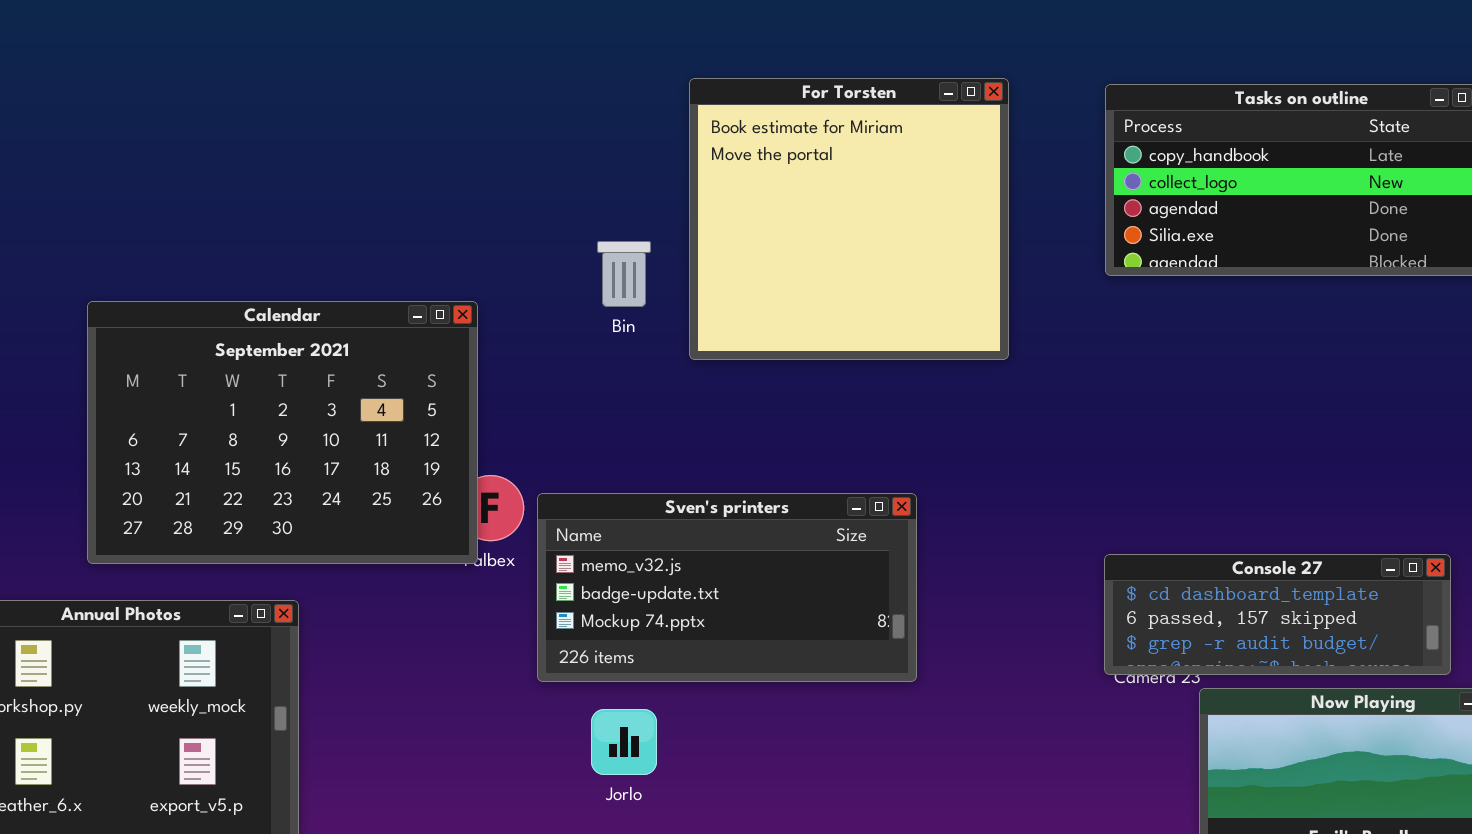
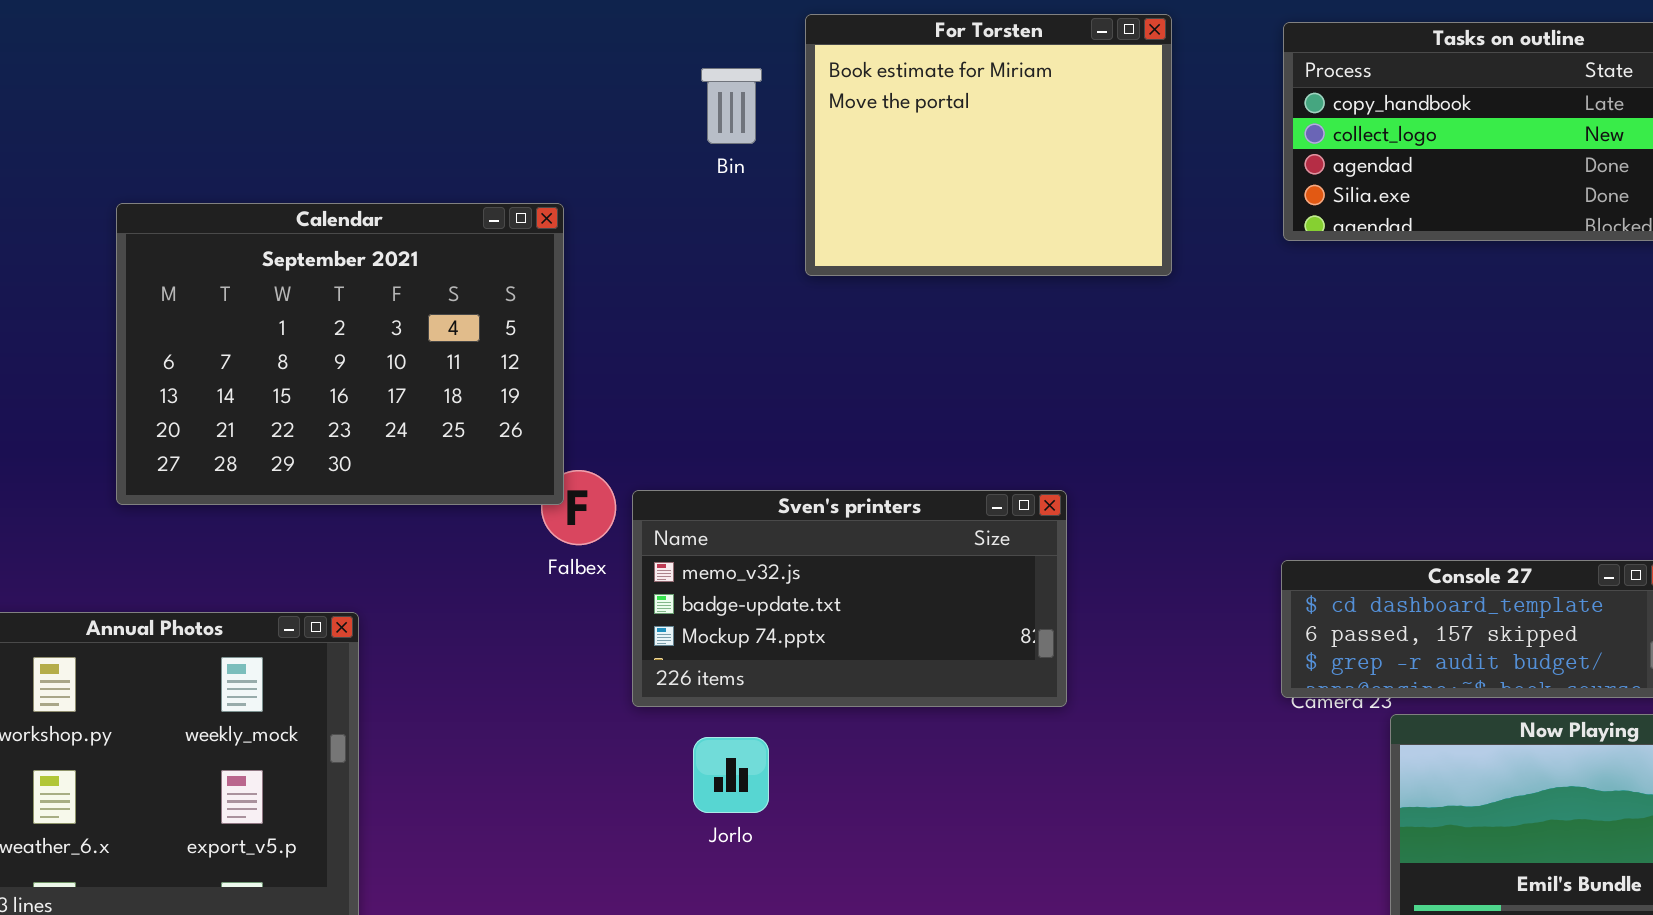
For Torsten: [689,78,1009,360] -> [805,14,1172,276], resized
Bin: [597,241,651,307] -> [701,68,762,144], moved
Calendar: [87,301,478,564] -> [116,203,564,505], moved

